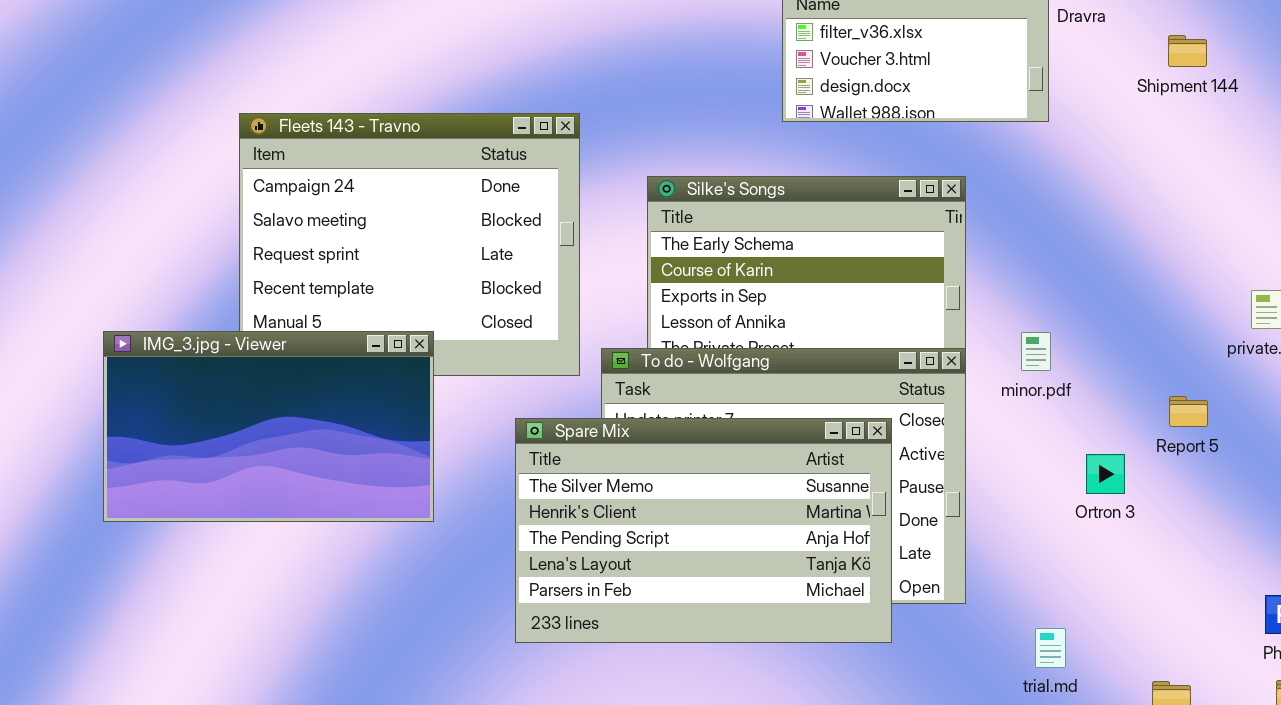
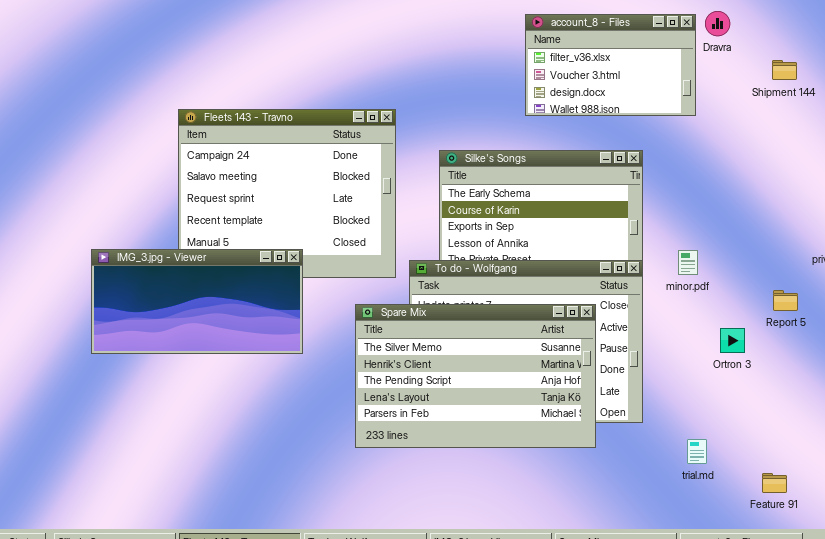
IMG_3.jpg - Viewer: [103,331,434,522] -> [91,249,303,354], resized

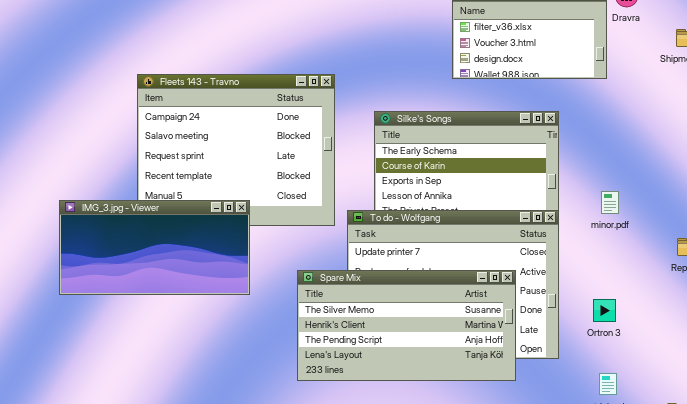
minor.pdf: [678,250,698,275] -> [601,191,619,214], moved
Spare Mix: [355,304,596,448] -> [297,270,516,381], resized
Ortron 3: [720,328,745,353] -> [593,299,616,322], moved

